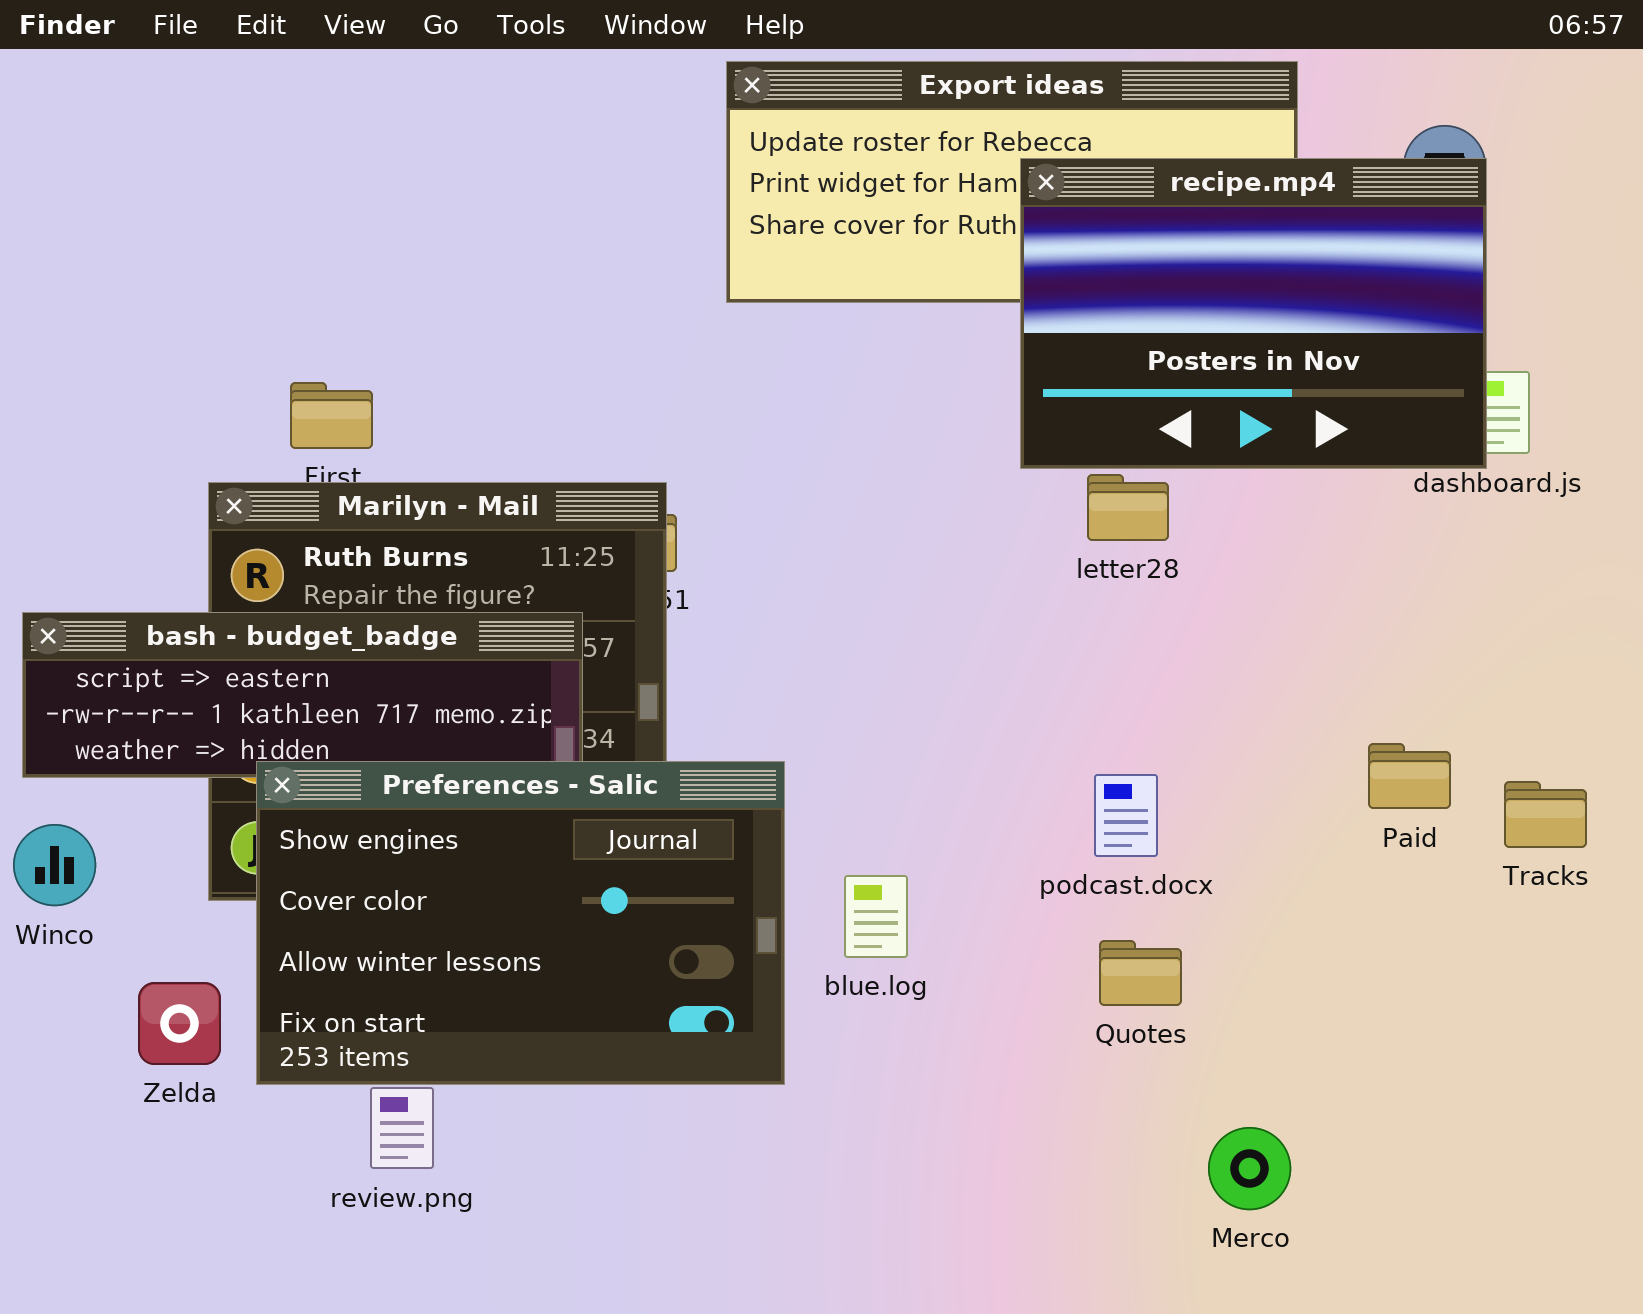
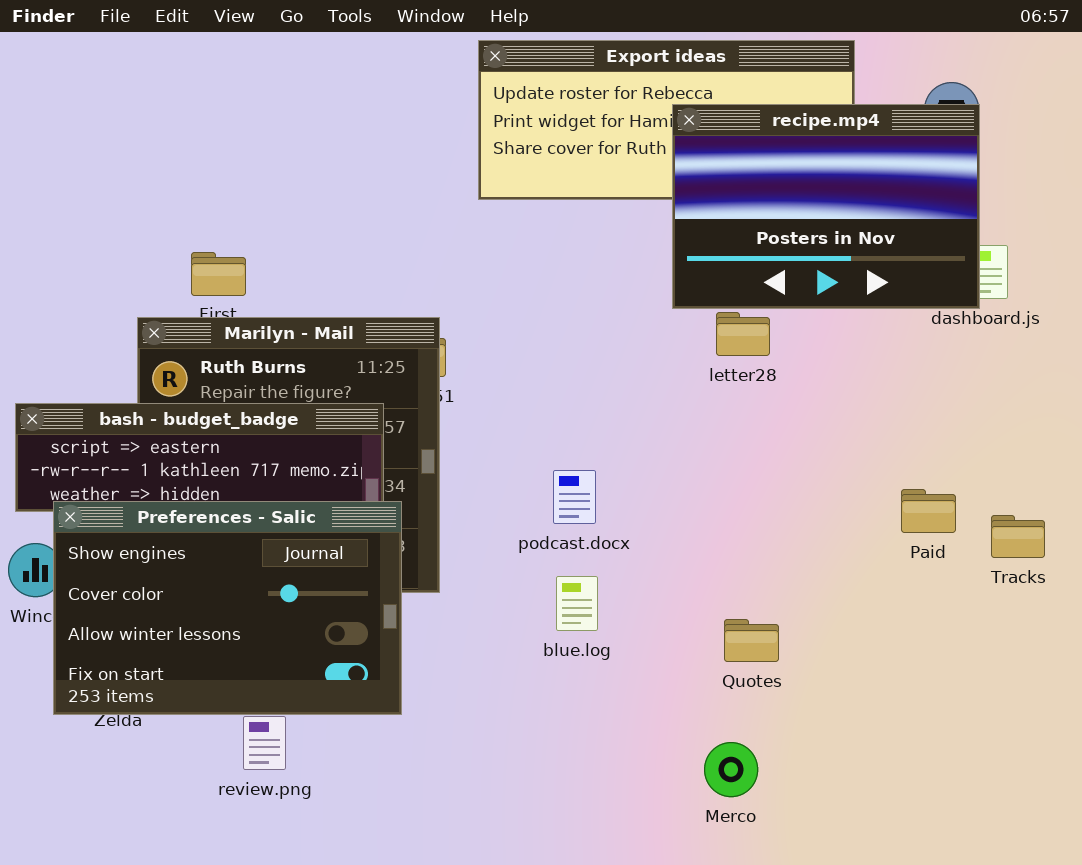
Preferences - Salic: [256,761,785,1085] -> [53,501,402,715], moved
podcast.docx: [1094,774,1158,857] -> [553,470,596,524], moved
Merco: [1208,1127,1291,1210] -> [704,742,758,797], moved

